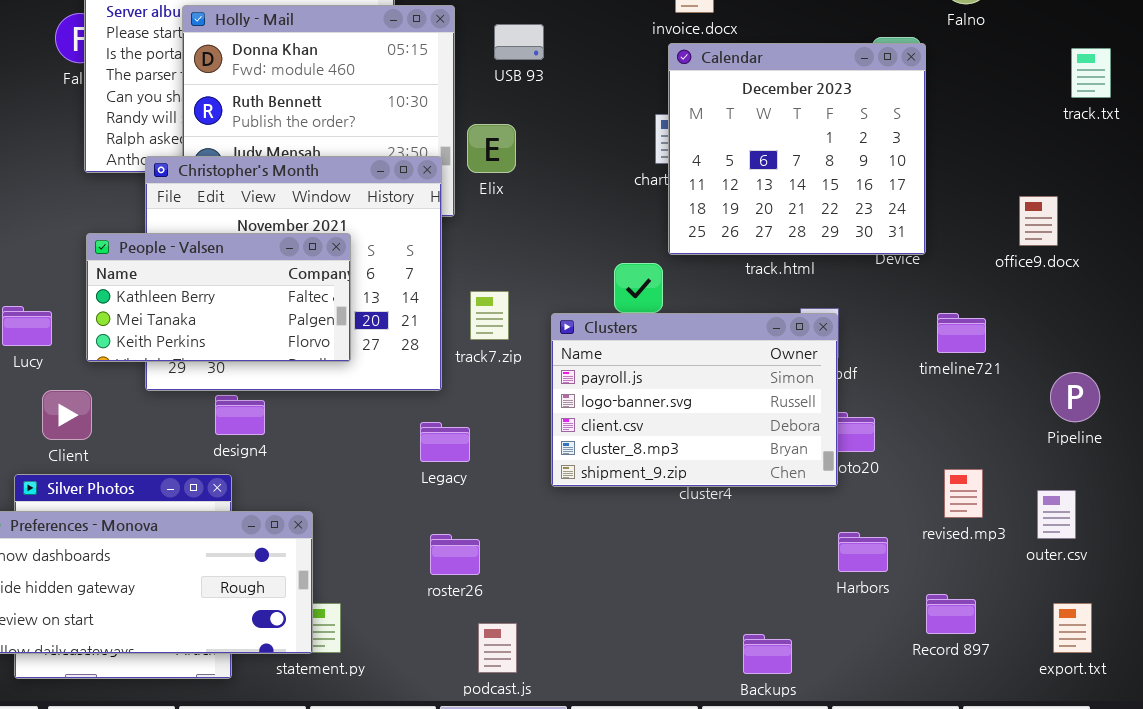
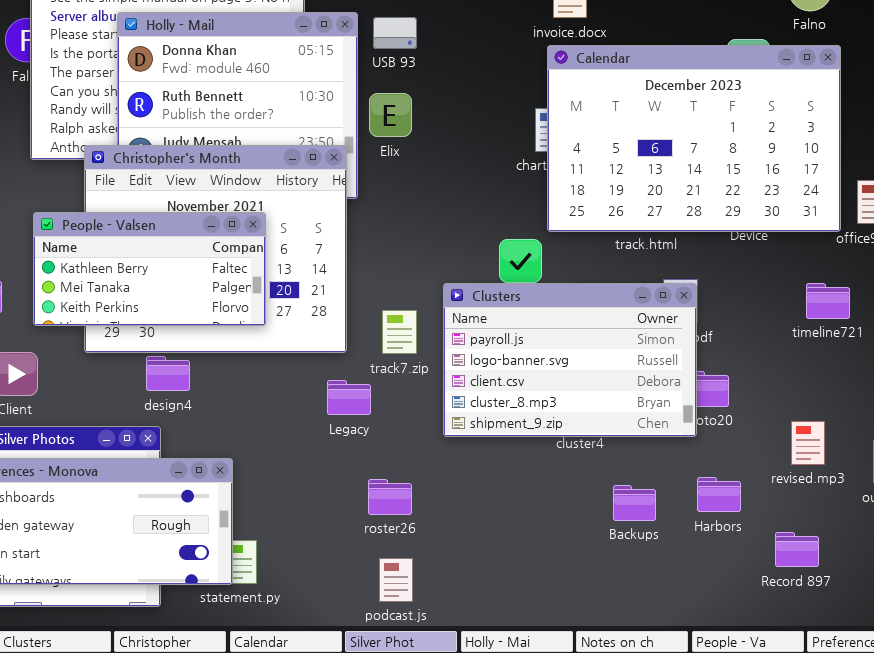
USB 93: [494,24,544,60] -> [373,17,417,49], moved
Calendar: [668,43,926,255] -> [547,45,841,232], resized
Elix: [467,124,516,173] -> [369,93,412,137], moved
track7.zip: [470,291,509,340] -> [382,310,417,354], moved
timeline721: [937,313,986,353] -> [806,283,850,319], moved
roster26: [430,534,480,575] -> [368,479,412,515], moved
Backups: [743,634,792,674] -> [613,485,656,521], moved

